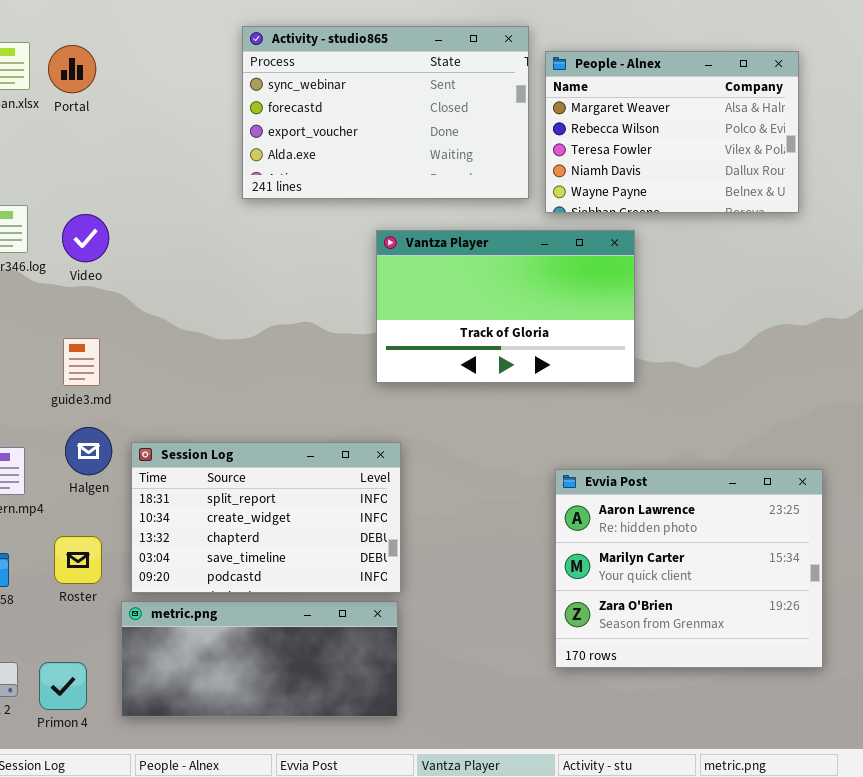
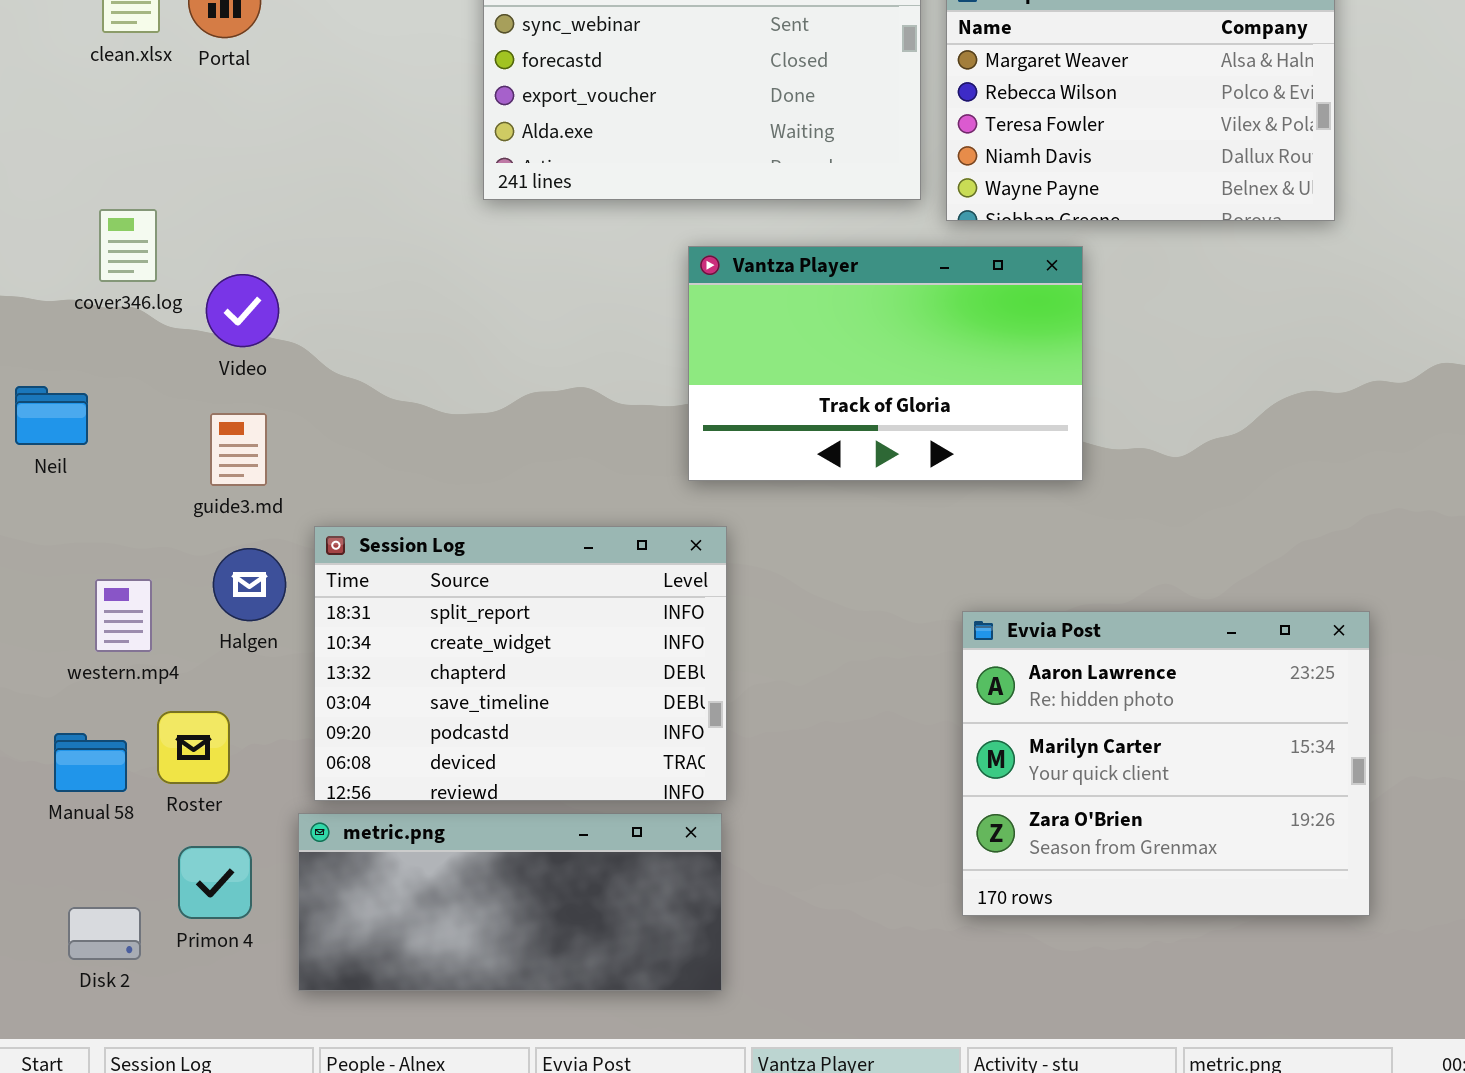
Video: [62,214,109,262] -> [206,274,279,347], moved
Session Log: [131,442,401,593] -> [314,526,727,801], resized
Roster: [54,536,102,584] -> [157,711,230,784], moved
Primon 4: [39,662,87,710] -> [178,846,252,919], moved

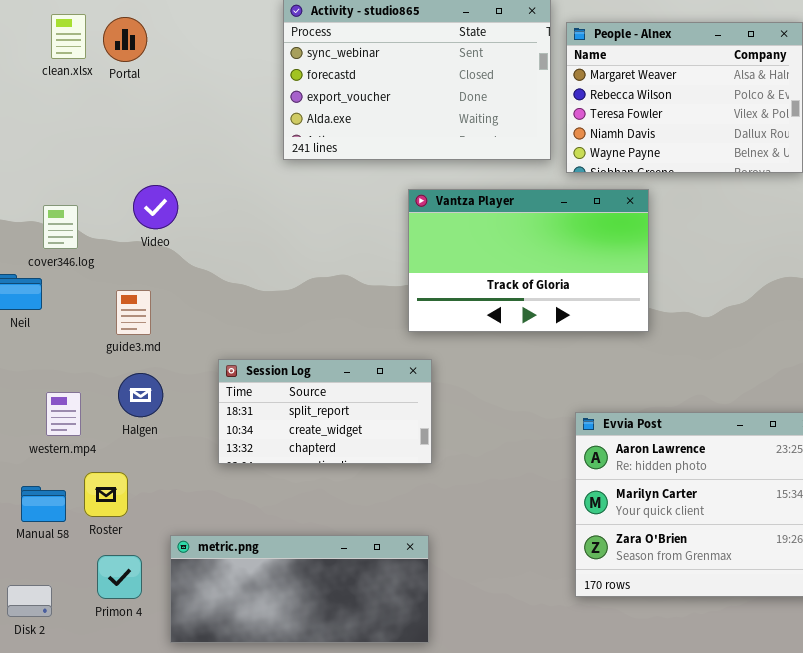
cover346.log: [99,209,157,282] -> [43,205,78,249], moved
Video: [206,274,279,347] -> [133,185,178,229], moved
Session Log: [314,526,727,801] -> [218,359,432,464], resized
Disk 2: [68,907,141,960] -> [7,585,52,617], moved

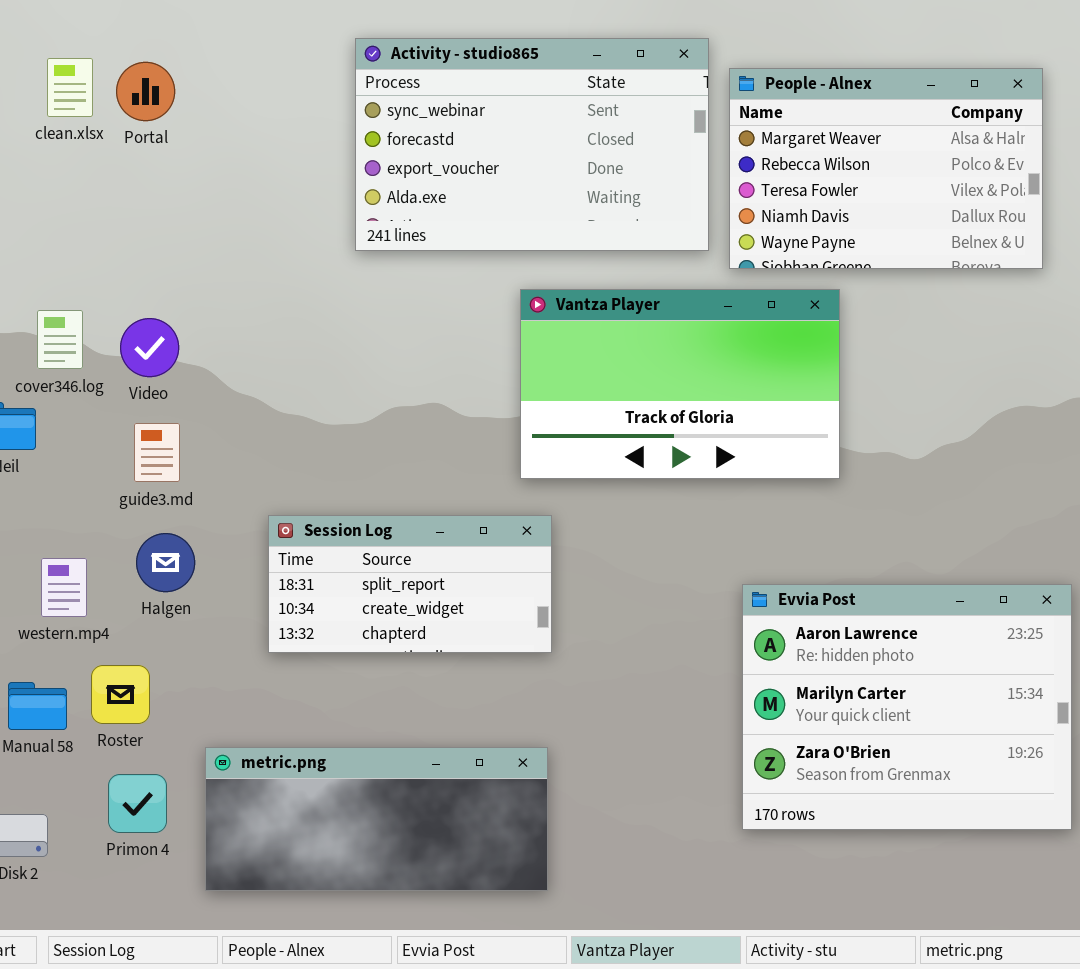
Video: [133,185,178,229] -> [120,318,179,377], moved

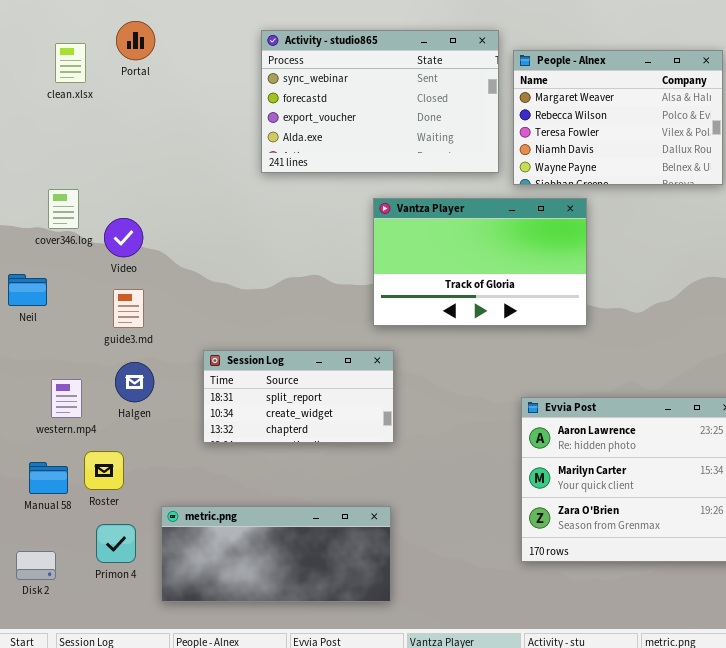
Portal: [116,62,175,121] -> [116,21,155,60], moved
cover346.log: [37,310,83,369] -> [48,189,79,229], moved

